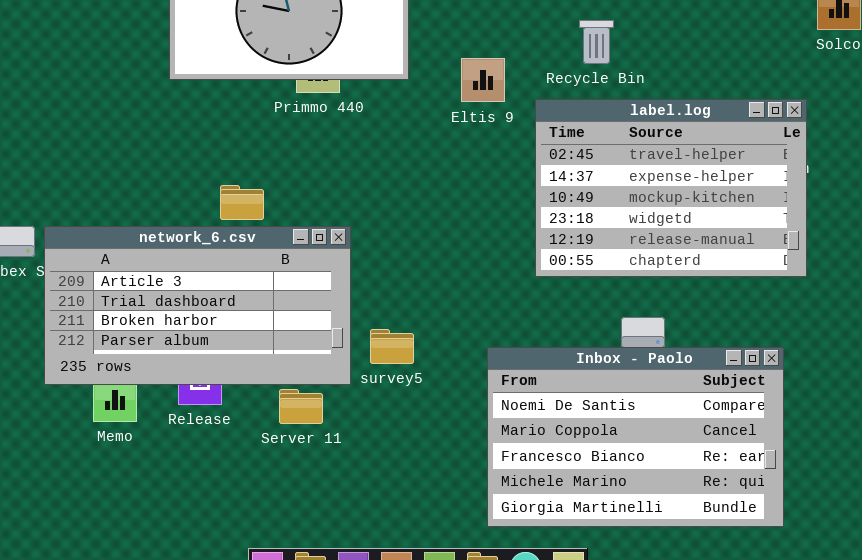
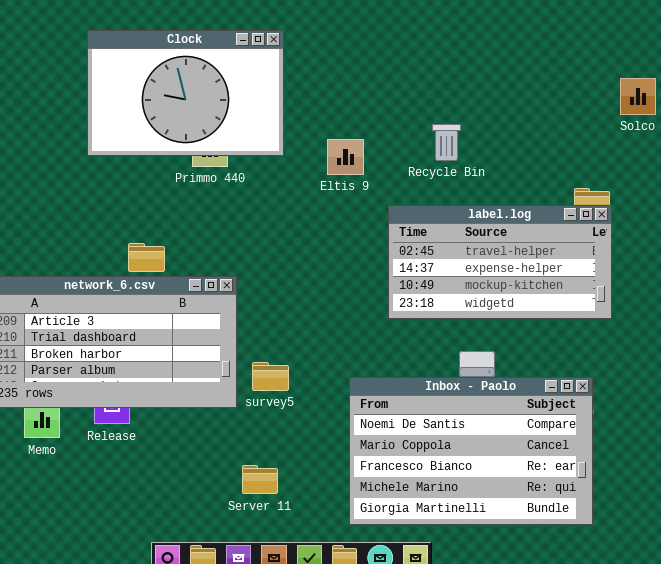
Recycle Bin: [579,20,614,64] -> [432,124,461,161], moved
label.log: [535,99,807,277] -> [388,205,612,319], resized
Server 11: [279,389,323,424] -> [242,465,278,494], moved

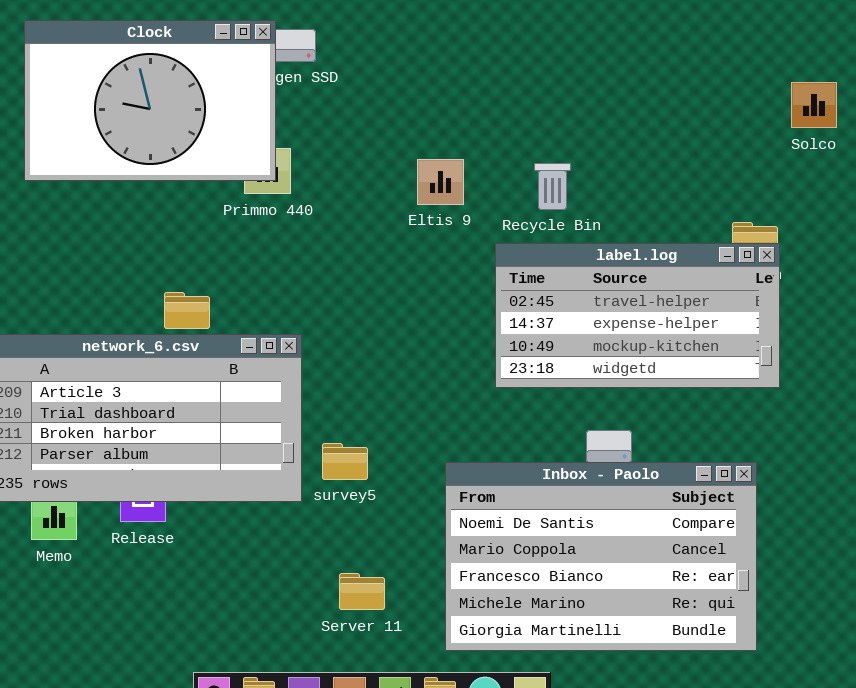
Clock: [87,30,284,156] -> [24,20,276,181], moved
Recycle Bin: [432,124,461,161] -> [534,163,571,210], moved
Server 11: [242,465,278,494] -> [339,573,385,610], moved

